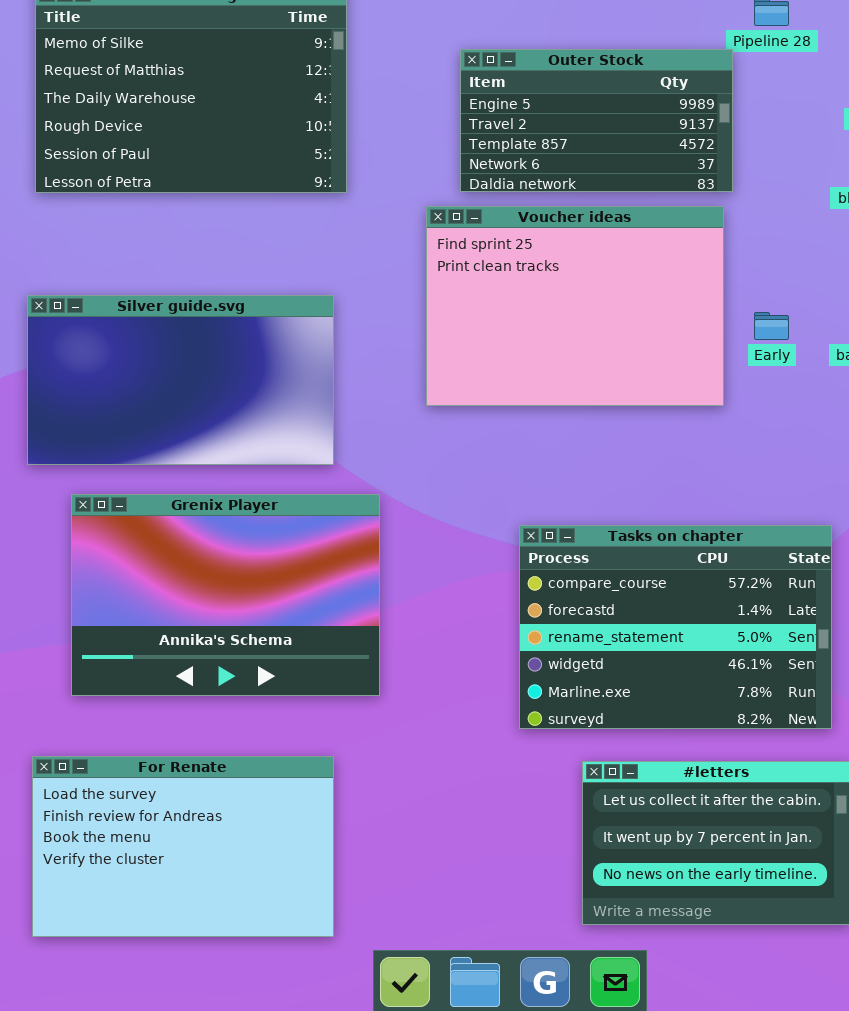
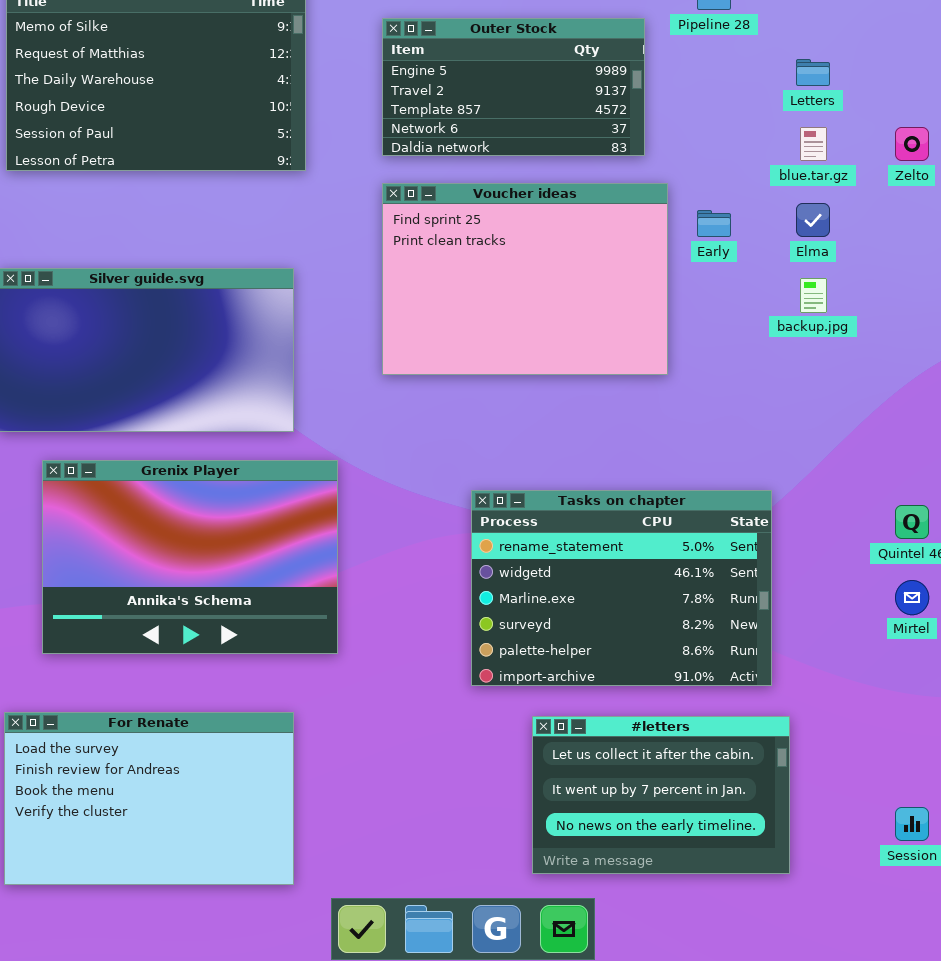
Outer Stock: [460,49,733,192] -> [382,18,645,156], moved
Early: [754,312,789,340] -> [697,210,731,237], moved
Tasks on chapter: [519,525,832,729] -> [471,490,772,686], scrolled down 2 rows

